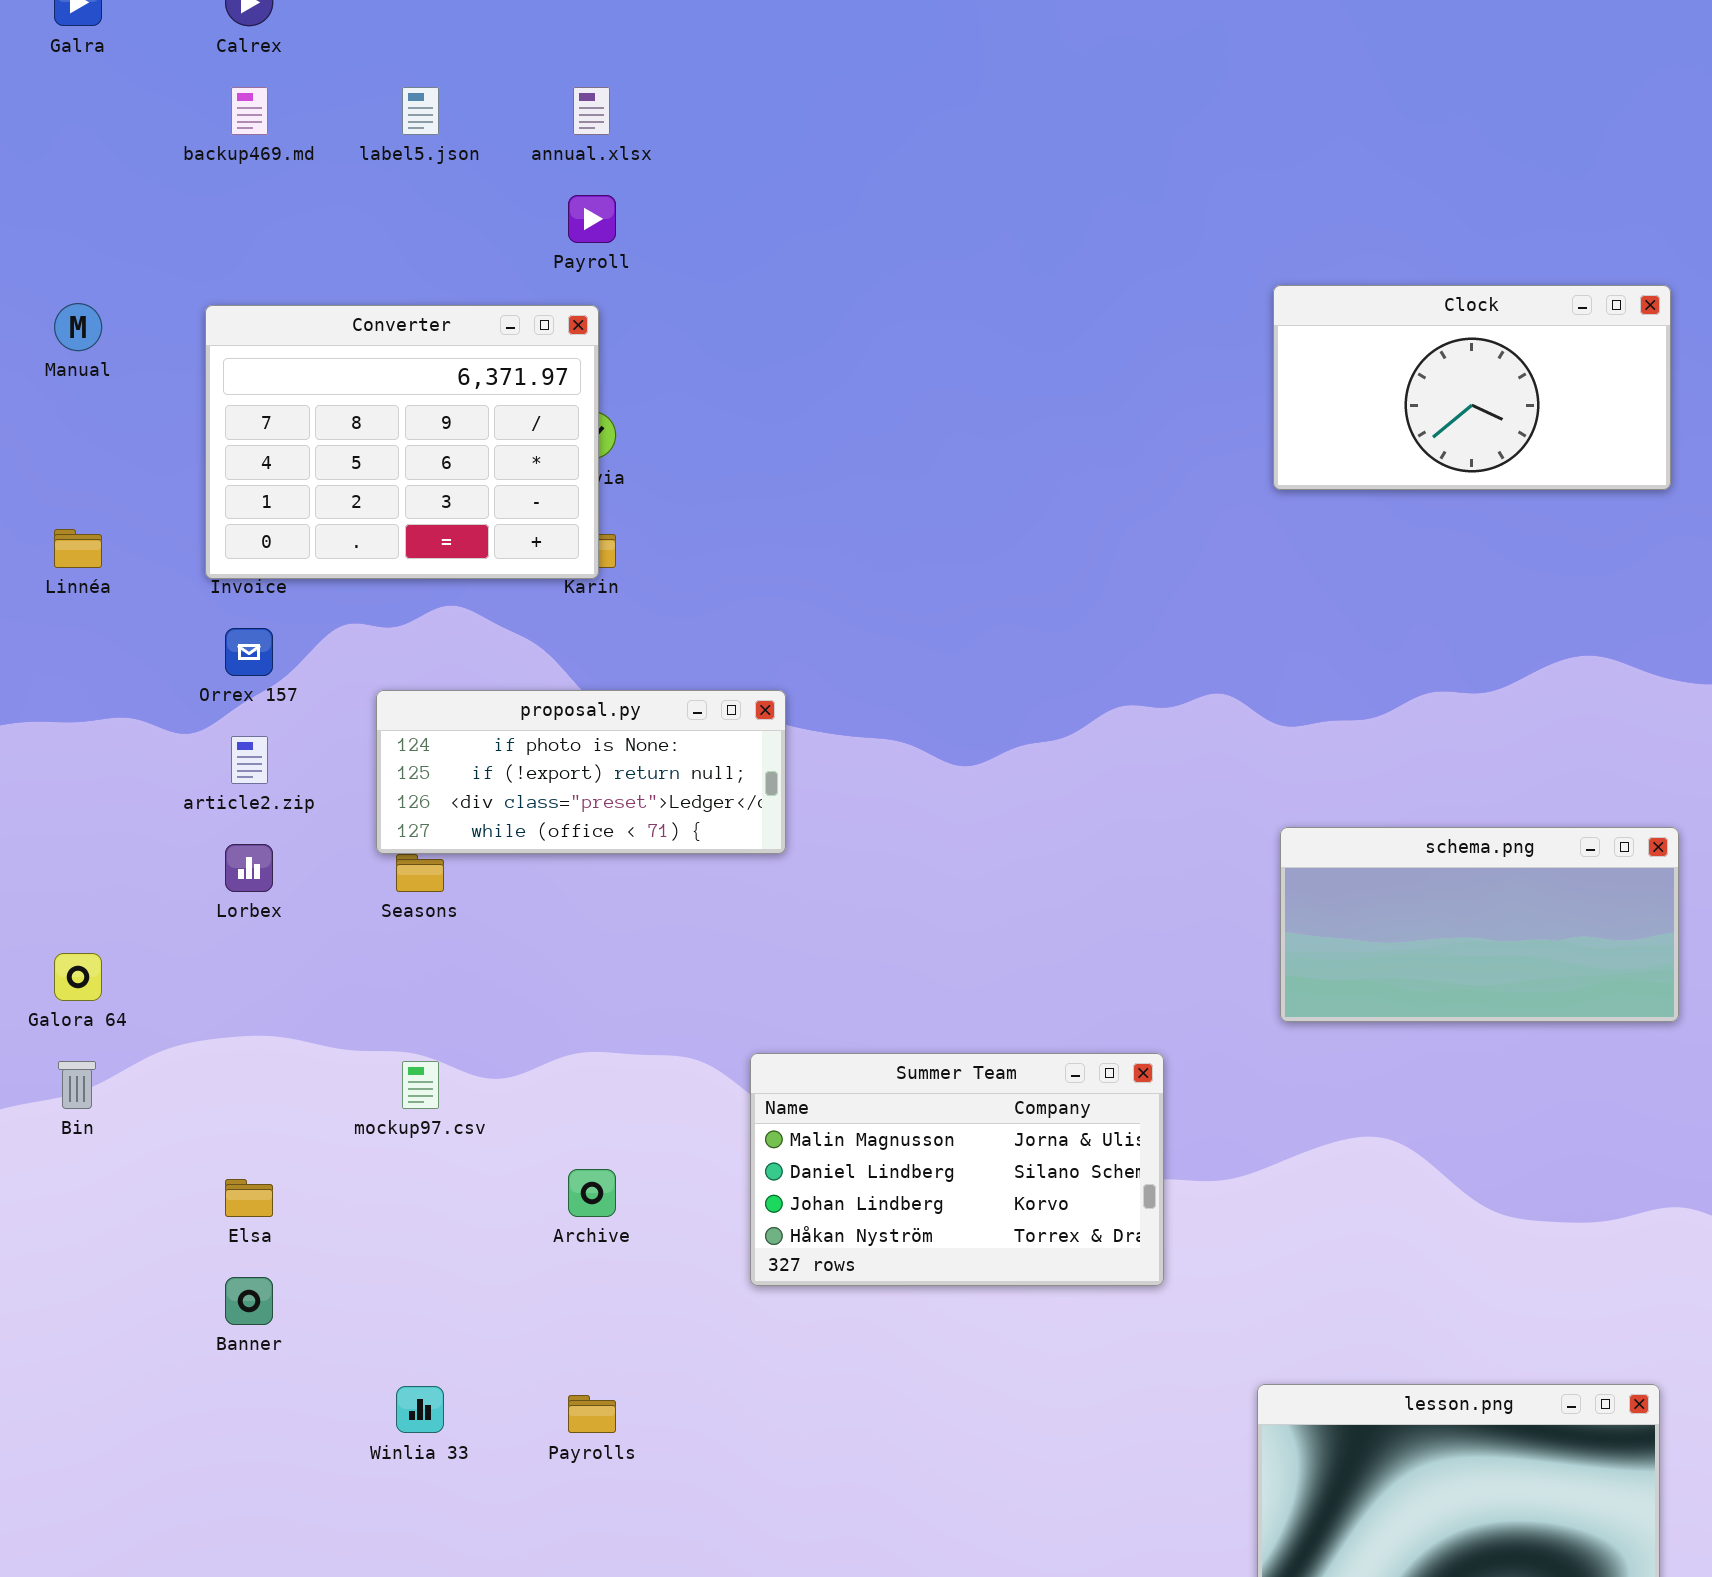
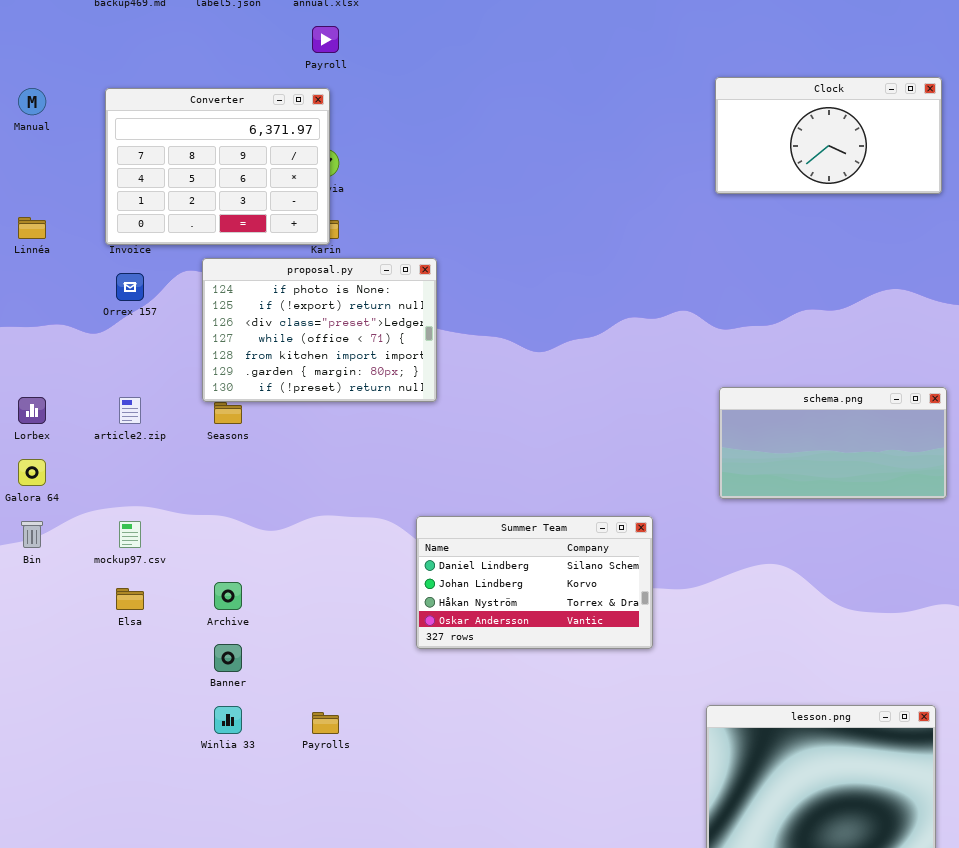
proposal.py: [376,690,786,854] -> [202,258,437,402], resized
article2.zip: [231,736,268,784] -> [119,397,141,424], moved
Lorbex: [225,844,273,892] -> [18,397,46,424], moved
Summer Team: [750,1053,1164,1286] -> [416,516,653,649], scrolled down 1 row
mockup97.csv: [402,1061,439,1109] -> [119,521,141,548], moved
Archive: [568,1169,616,1217] -> [214,582,242,610], moved
Banner: [225,1277,273,1325] -> [214,644,242,672], moved

